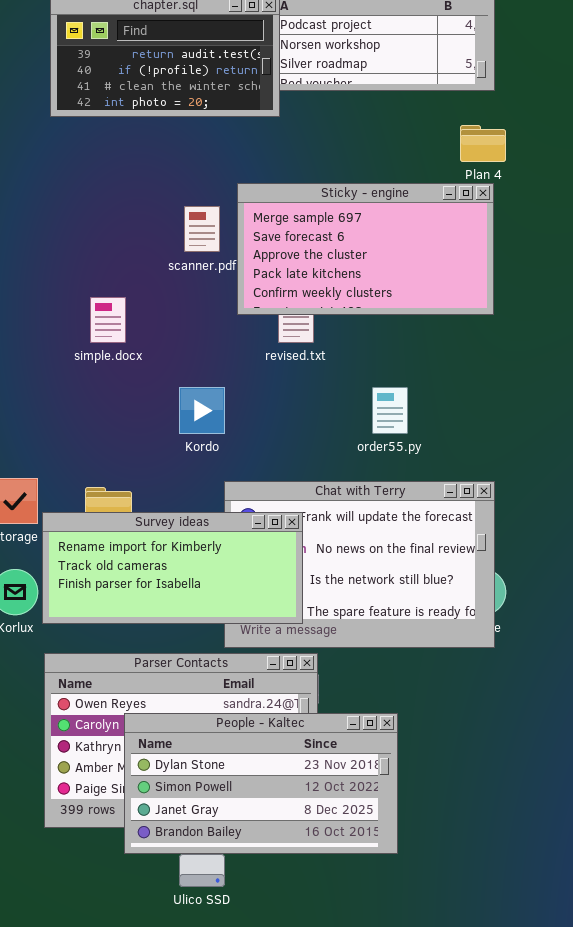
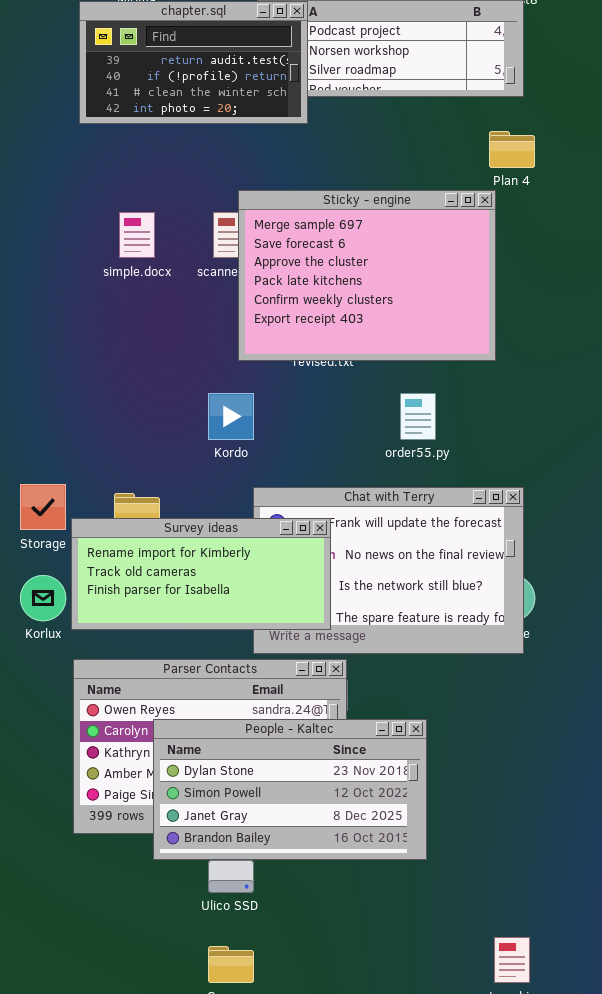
Sticky - engine: [237,183,494,315] -> [238,190,496,361], moved, resized
simple.docx: [90,297,126,343] -> [119,212,155,258], moved

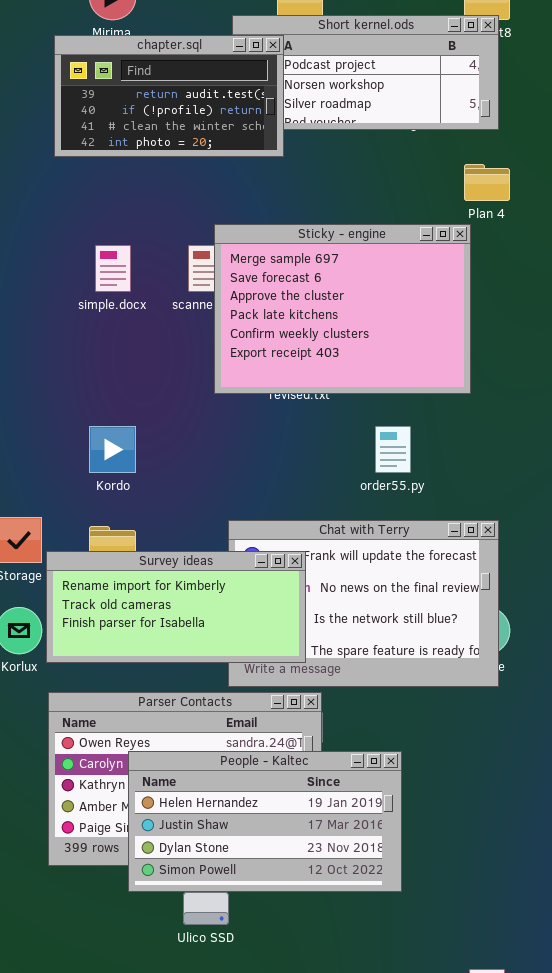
Kordo: [208,393,254,440] -> [89,426,136,473], moved
People - Kaltec: [153,719,427,860] -> [128,751,402,892], scrolled up 2 rows

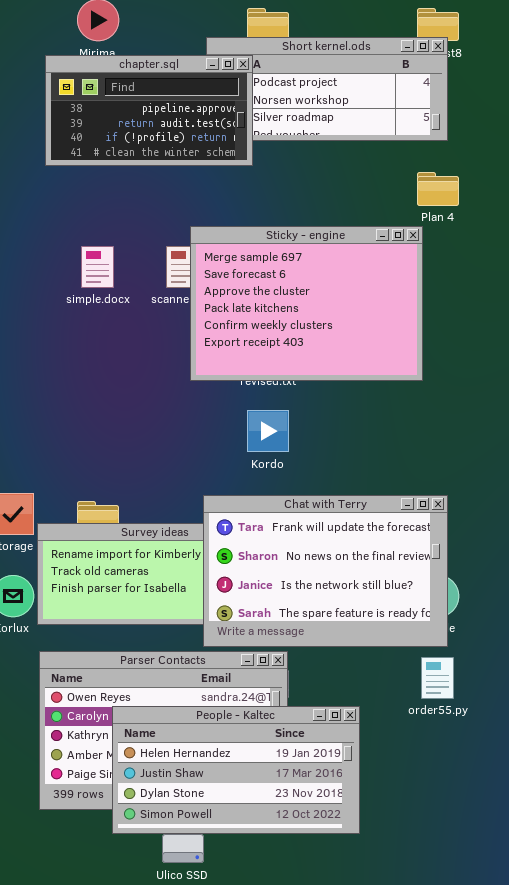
chapter.sql: [54,35,284,157] -> [45,55,253,166], scrolled up 1 row
Kordo: [89,426,136,473] -> [247,410,289,452], moved
order55.py: [375,426,411,473] -> [421,657,454,699], moved
Chat with Terry: [228,520,499,687] -> [203,495,448,647], raised

